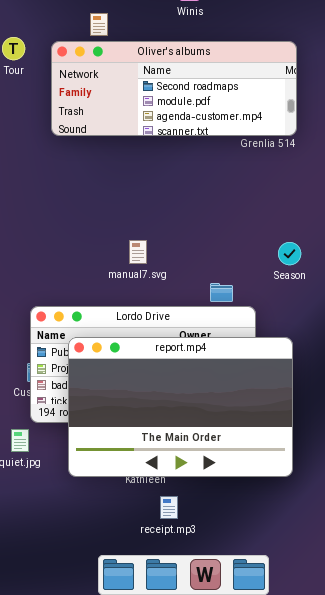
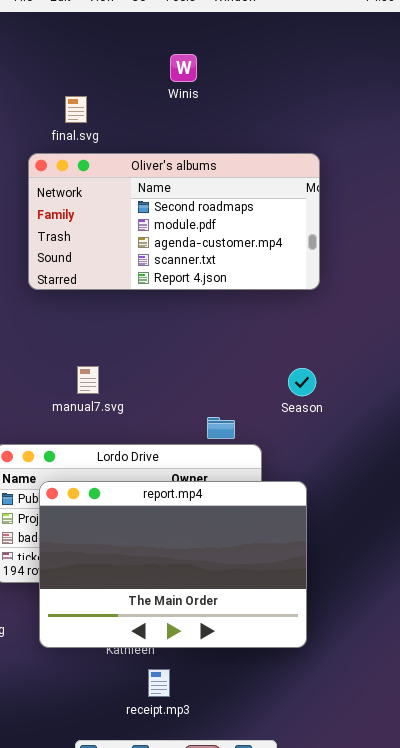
Oliver's albums: [51,41,297,136] -> [28,153,320,290], moved, resized
manual7.svg: [129,240,147,264] -> [77,366,99,394], moved

